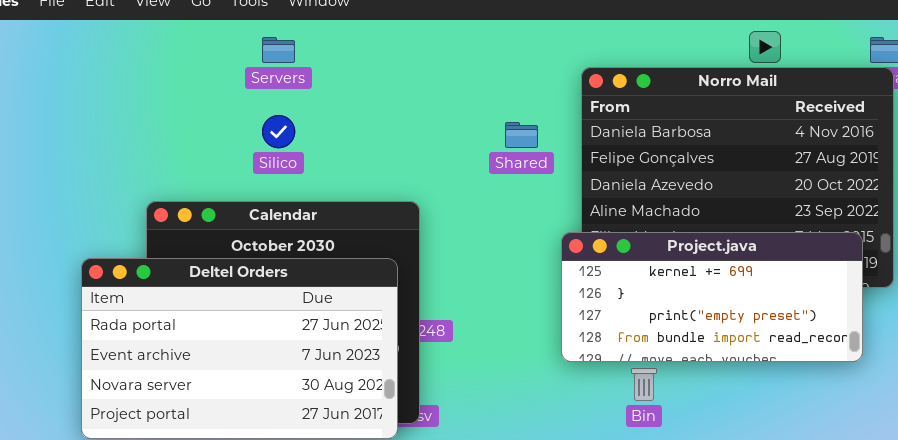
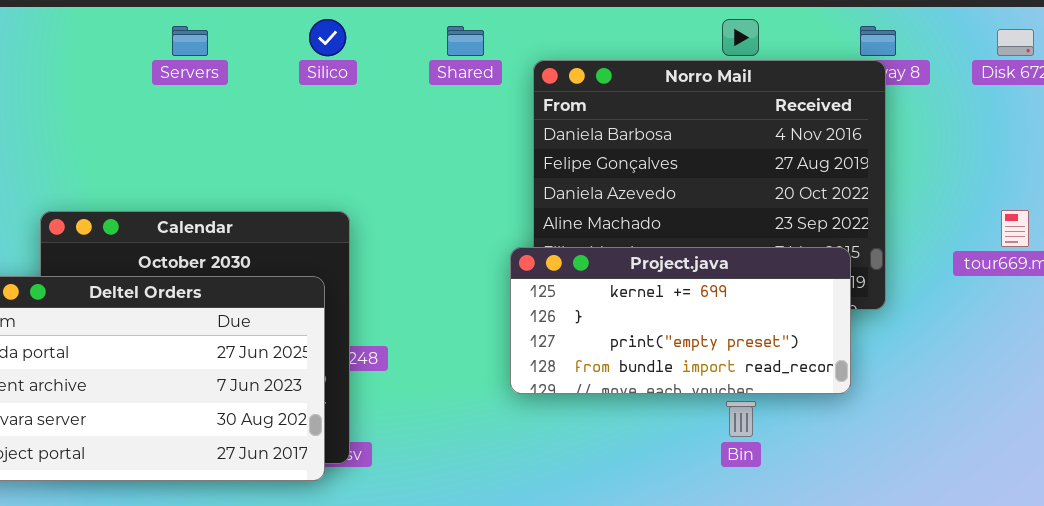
Silico: [262,115,295,148] -> [309,19,346,56], moved
Shared: [505,122,538,148] -> [447,26,484,56], moved
Bin: [631,368,657,401] -> [726,401,756,437], moved

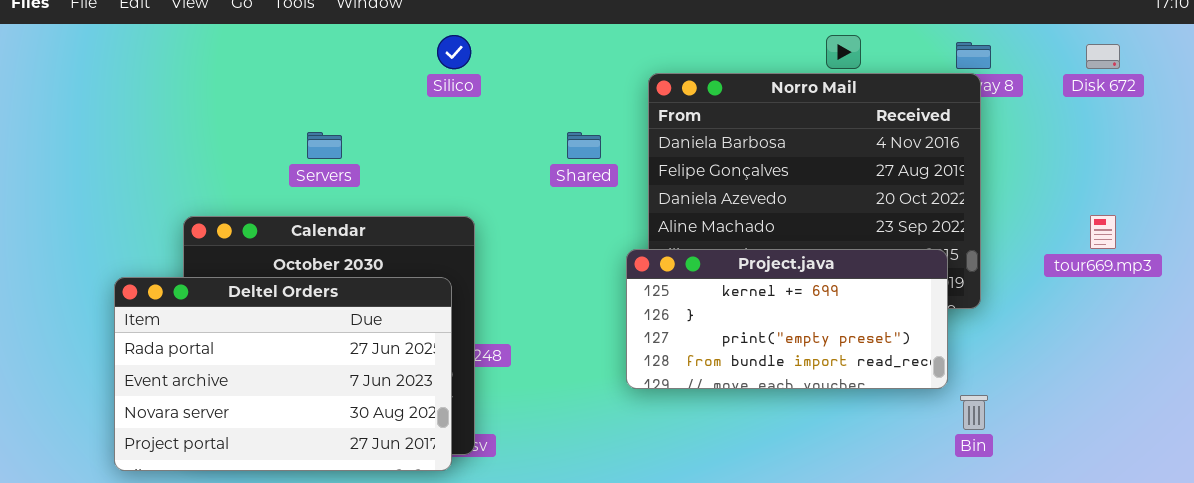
Servers: [172,26,208,56] -> [307,132,342,159], moved
Shared: [447,26,484,56] -> [567,132,601,159], moved
Bin: [726,401,756,437] -> [960,395,988,430], moved

